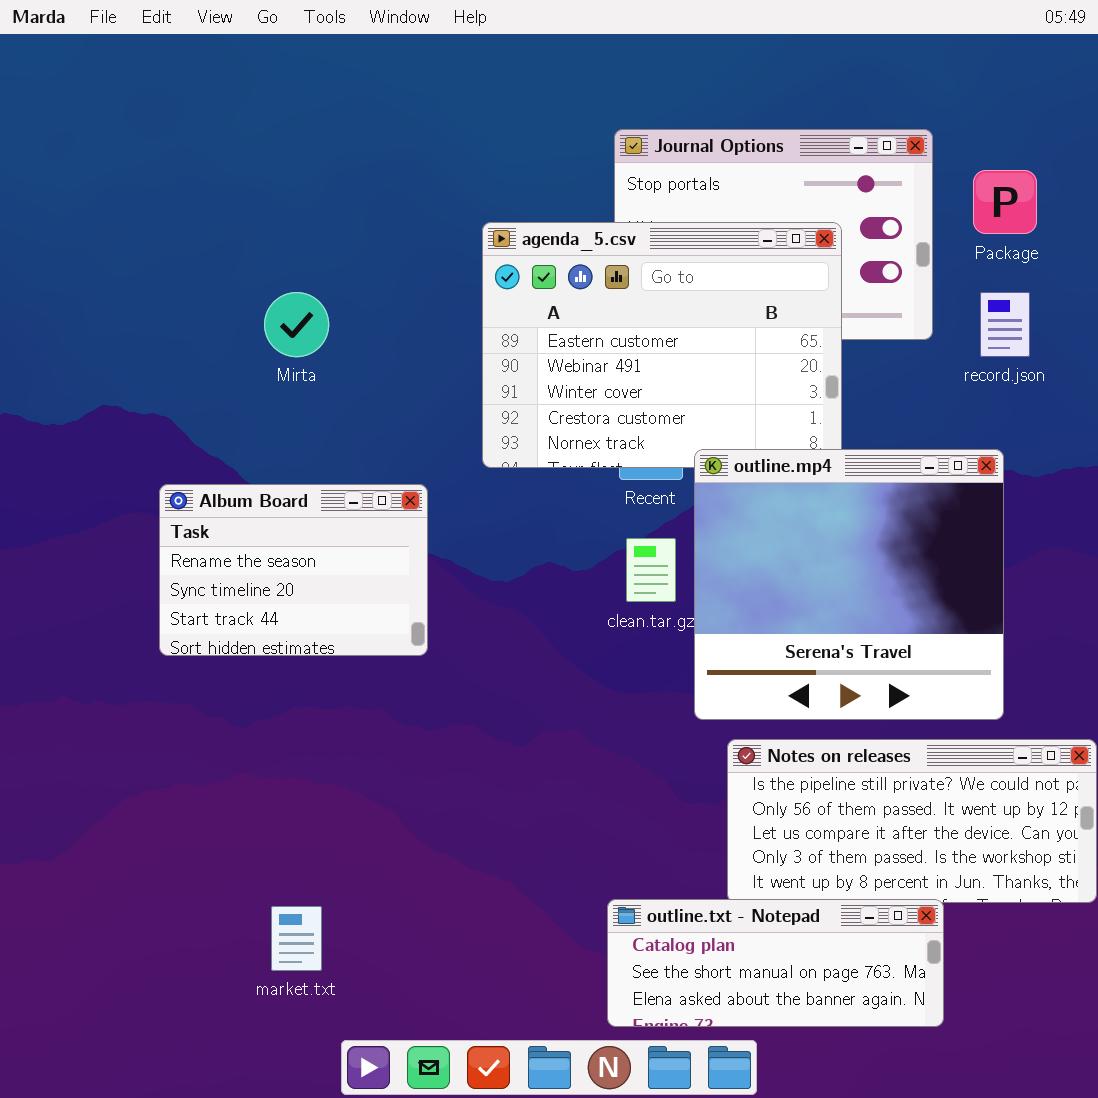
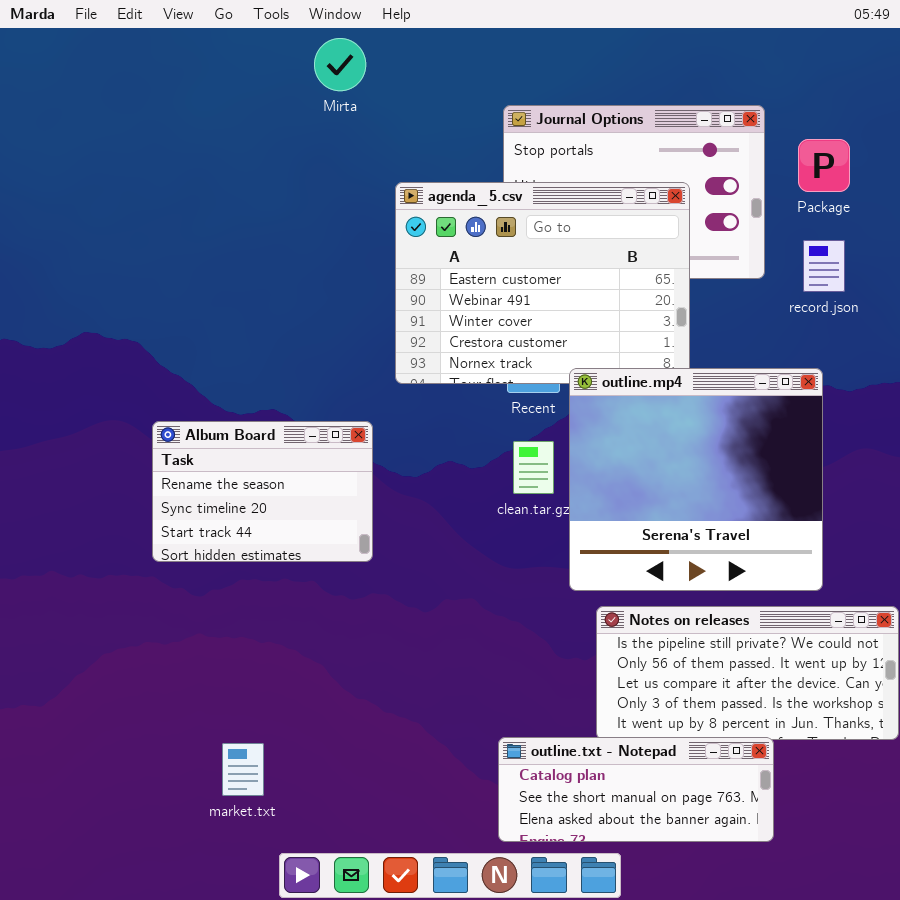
Mirta: [264,292,329,357] -> [314,38,366,91], moved
Album Board: [159,484,428,656] -> [152,421,373,562], moved

